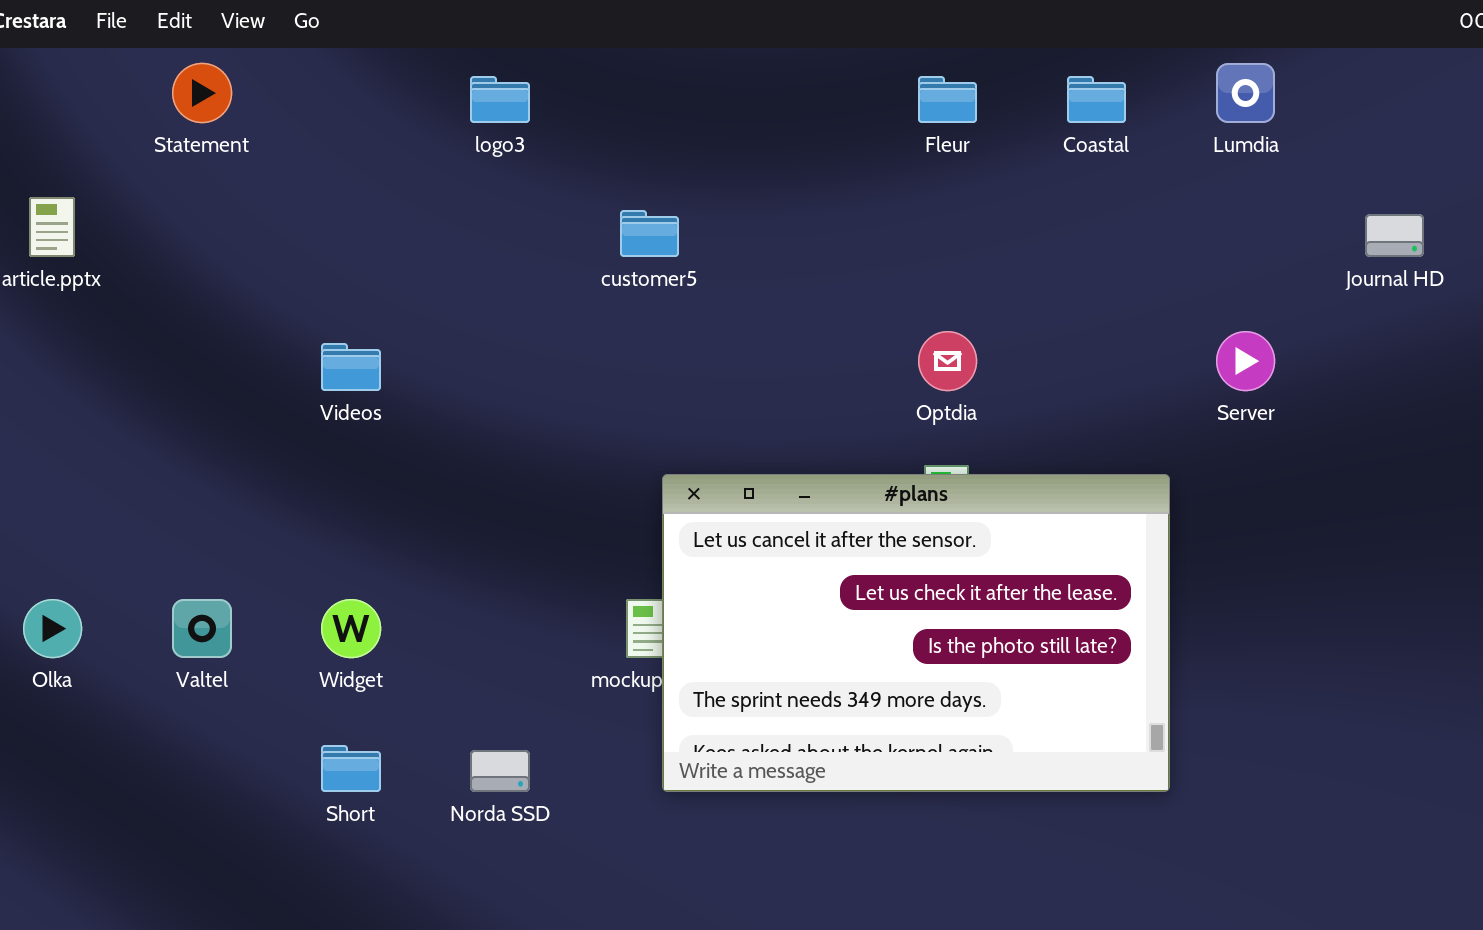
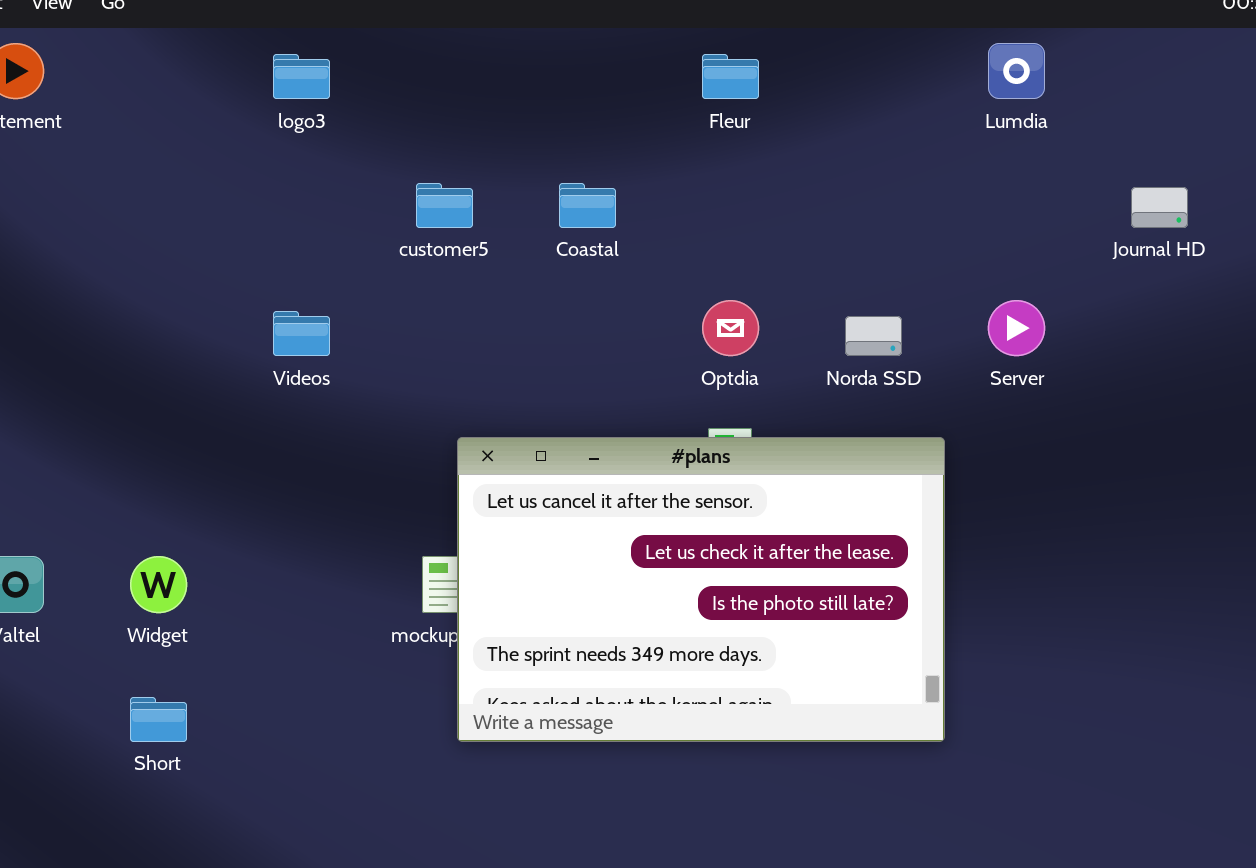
Coastal: [1067,76,1126,123] -> [559,183,616,228], moved
Videos: [321,343,381,391] -> [273,311,330,356], moved
Norda SSD: [470,750,530,792] -> [845,316,902,356], moved

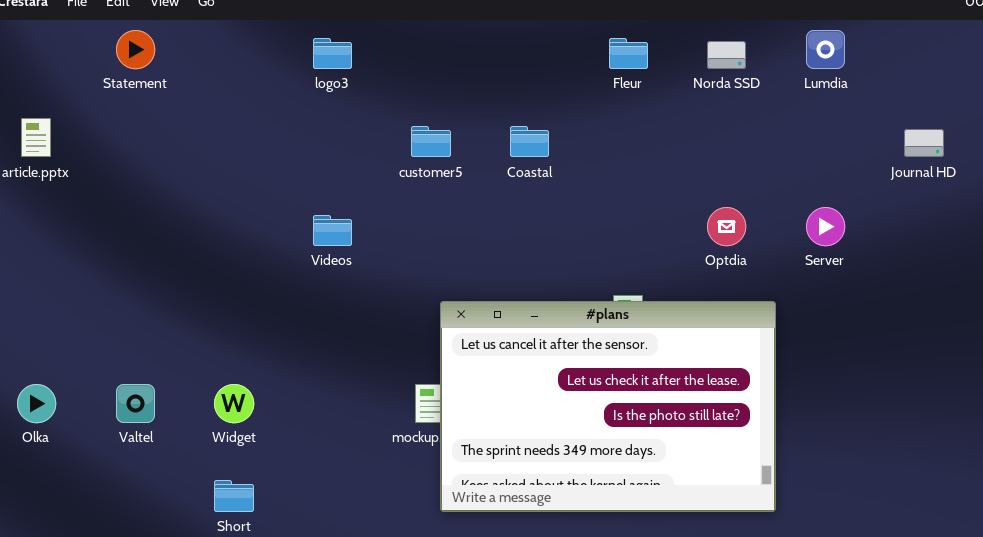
Optdia: [702,300,759,356] -> [707,207,746,246], moved
Norda SSD: [845,316,902,356] -> [707,41,746,69], moved

